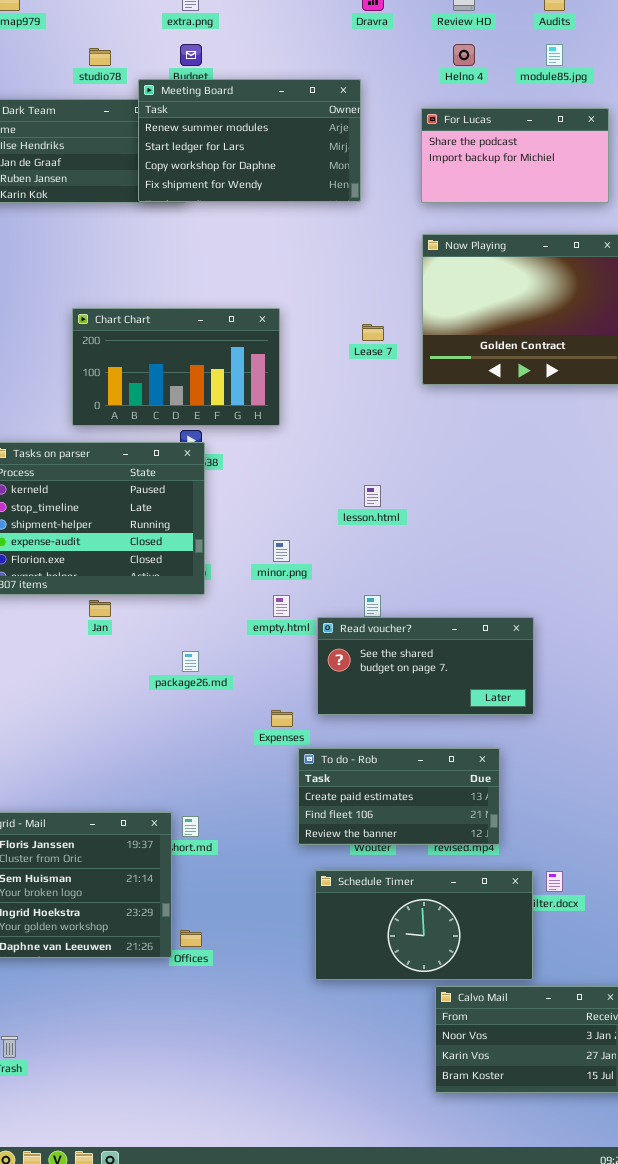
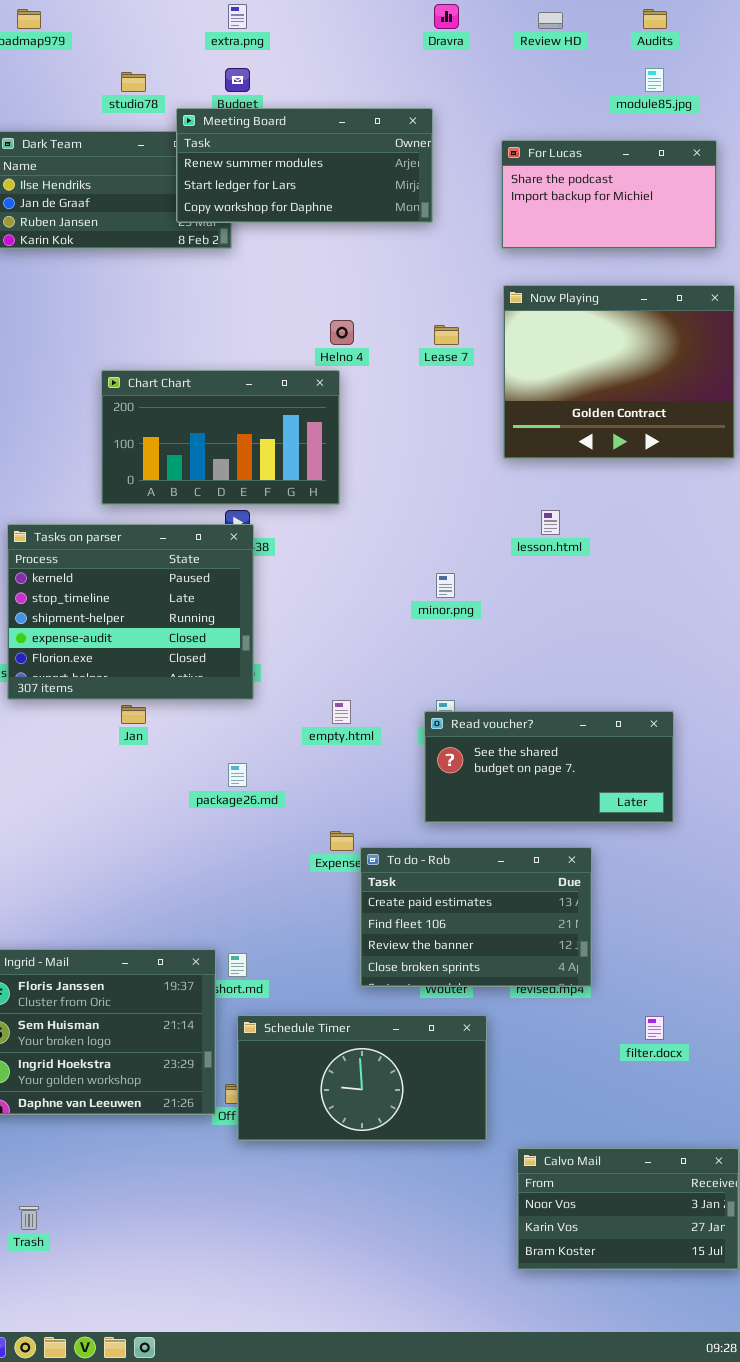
Helno 4: [453,44,475,66] -> [330,320,354,345], moved
Meeting Board: [138,79,361,202] -> [176,108,433,223], resized
Lease 7: [362,324,384,341] -> [434,325,459,345], moved
lesson.html: [364,485,381,507] -> [541,510,560,535], moved
minor.png: [273,540,290,562] -> [436,573,455,598], moved
Read voucher?: [317,617,534,715] -> [424,711,674,823], moved
To do - Rob: [298,748,500,845] -> [360,847,592,987], resized
Schedule Timer: [315,870,533,980] -> [237,1015,487,1141], moved

